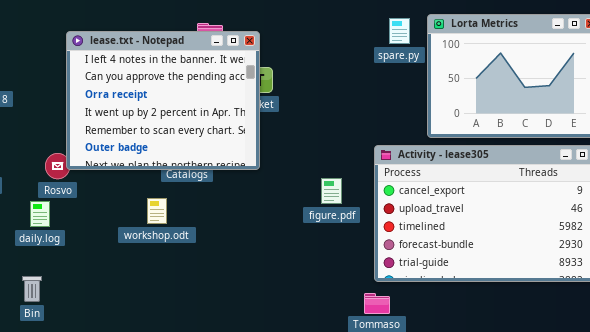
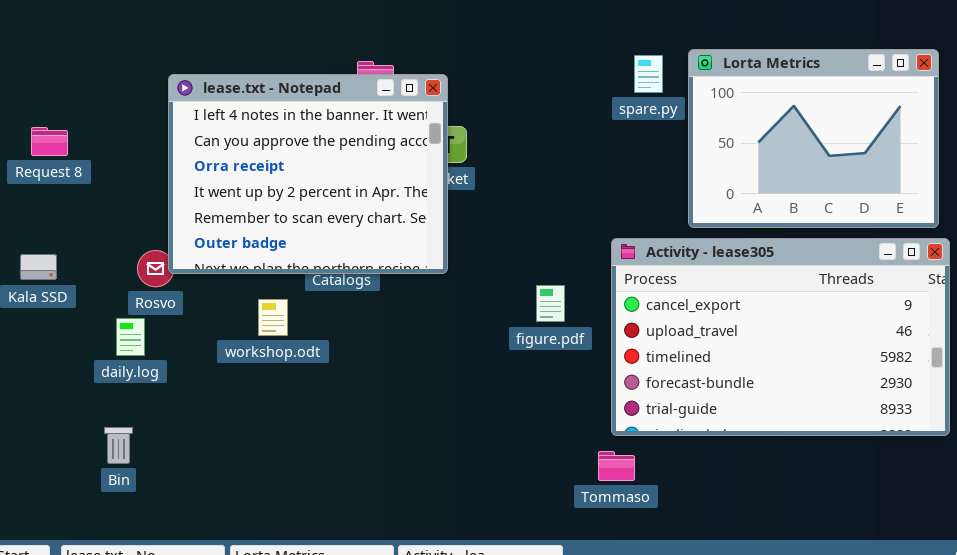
workshop.odt: [147,198,167,224] -> [258,299,288,336], moved

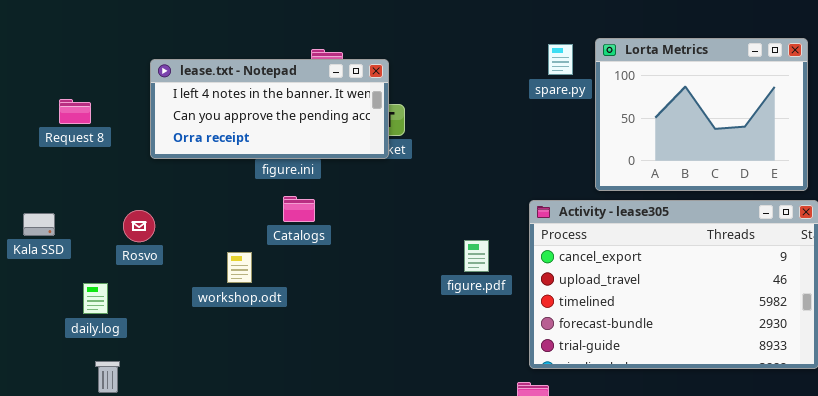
lease.txt - Notepad: [168,74,448,274] -> [150,59,389,159], resized
Request 8: [31,127,68,156] -> [59,99,91,124], moved
daily.log: [116,318,145,356] -> [83,283,108,314], moved

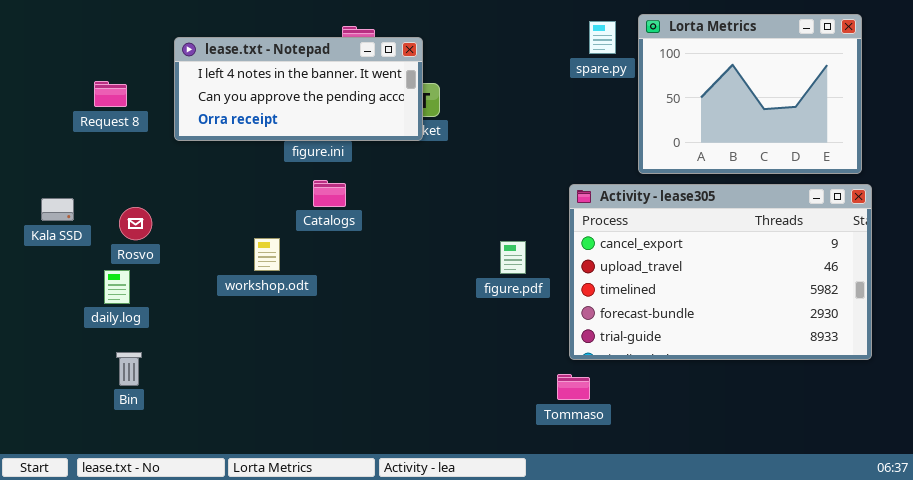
Request 8: [59,99,91,124] -> [94,81,127,107], moved
Rosvo: [123,210,155,242] -> [119,207,152,240], moved
figure.pdf: [464,240,489,272] -> [500,241,526,274], moved

